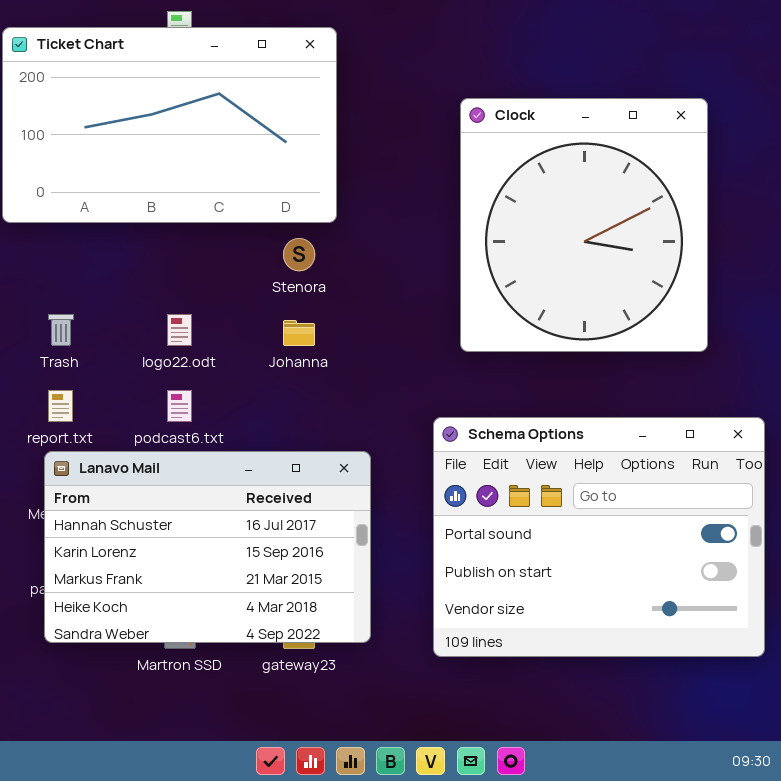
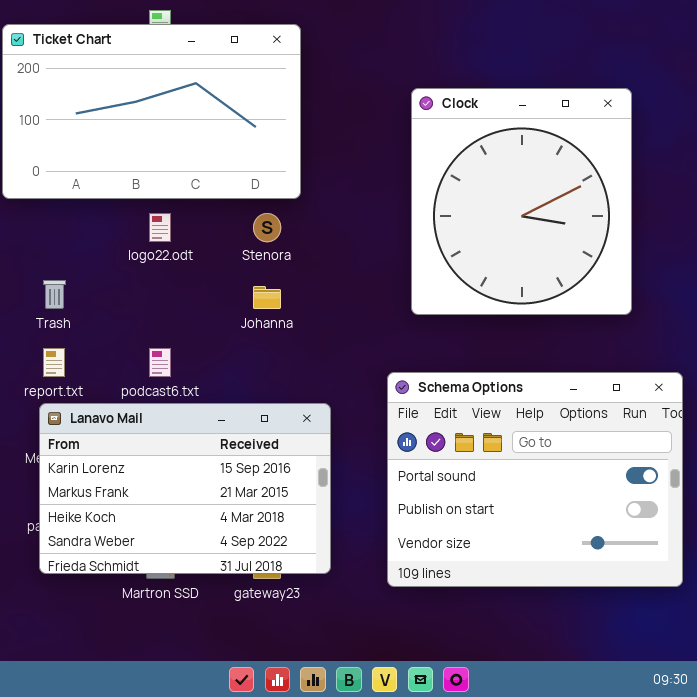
logo22.odt: [167,314,192,346] -> [149,213,171,242], moved
Lanavo Mail: [44,451,371,643] -> [39,403,331,574], scrolled down 1 row

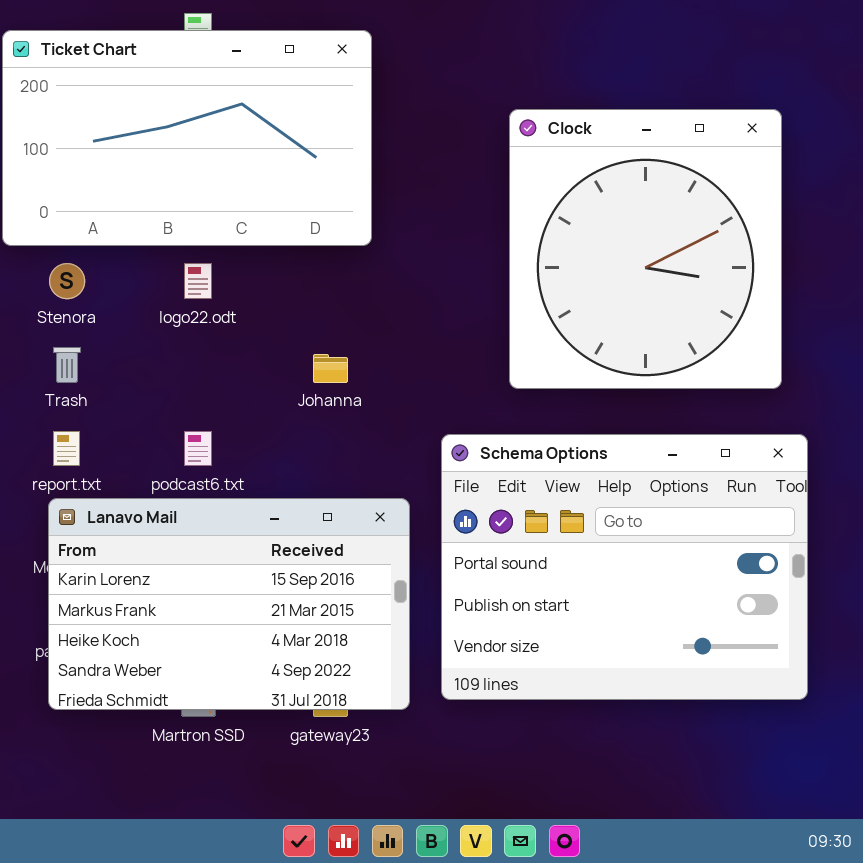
Stenora: [253,213,281,242] -> [49,263,85,299], moved
Schema Options: [387,372,683,587] -> [441,434,808,700], moved

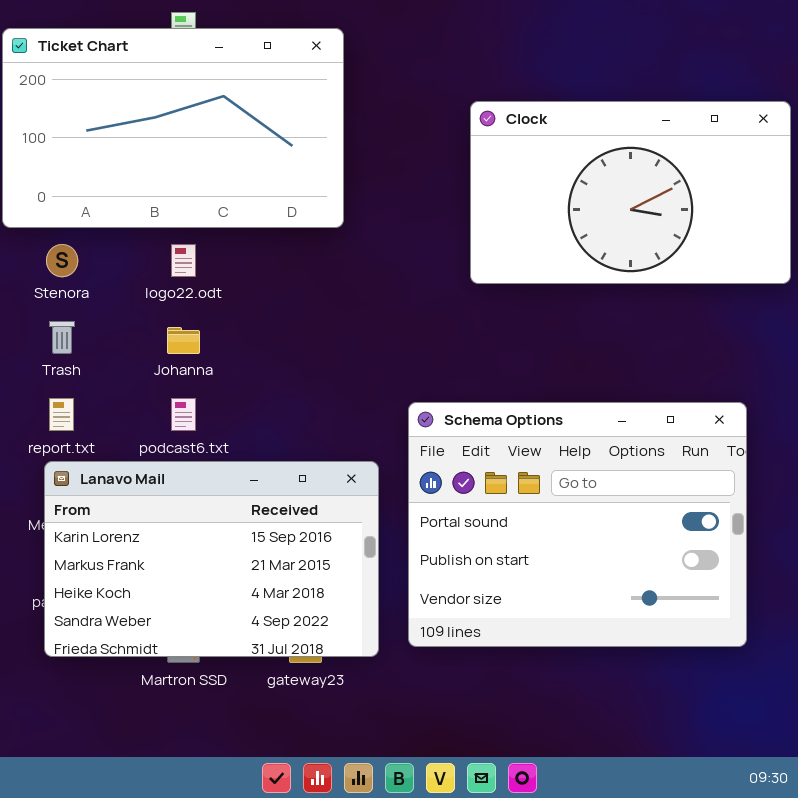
Clock: [509,109,782,389] -> [470,101,791,284], resized
Johanna: [313,354,348,383] -> [167,327,200,354], moved

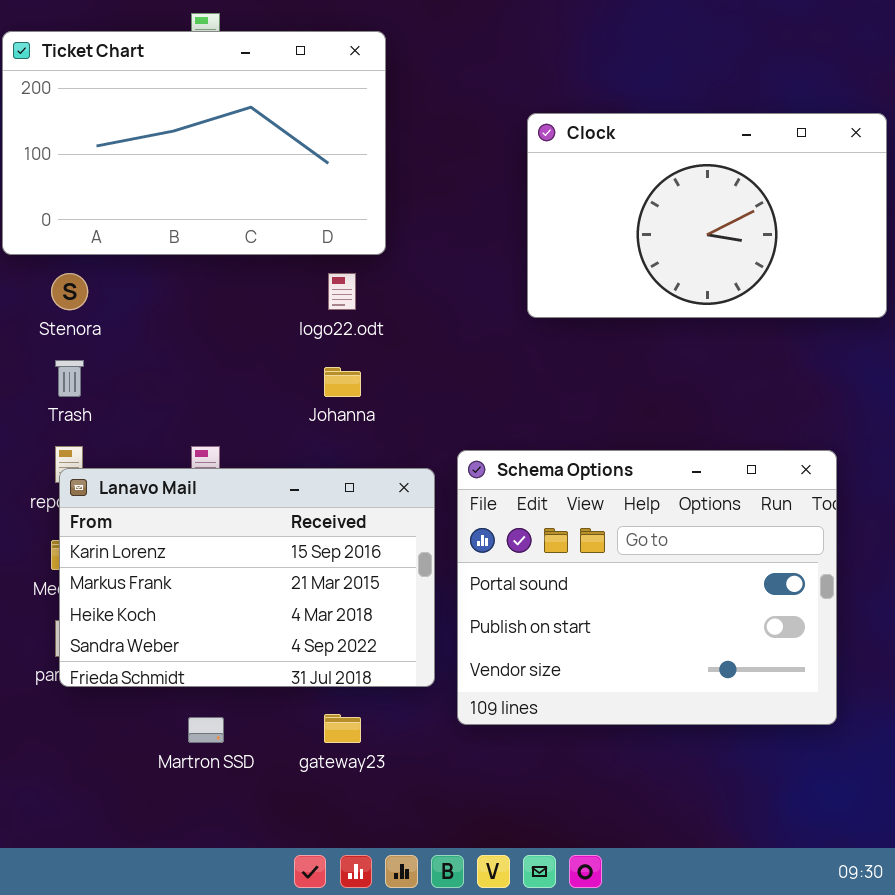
logo22.odt: [171,244,196,277] -> [328,273,356,310], moved
Johanna: [167,327,200,354] -> [324,367,361,397], moved
Lanavo Mail: [44,461,379,657] -> [59,468,435,687], moved

